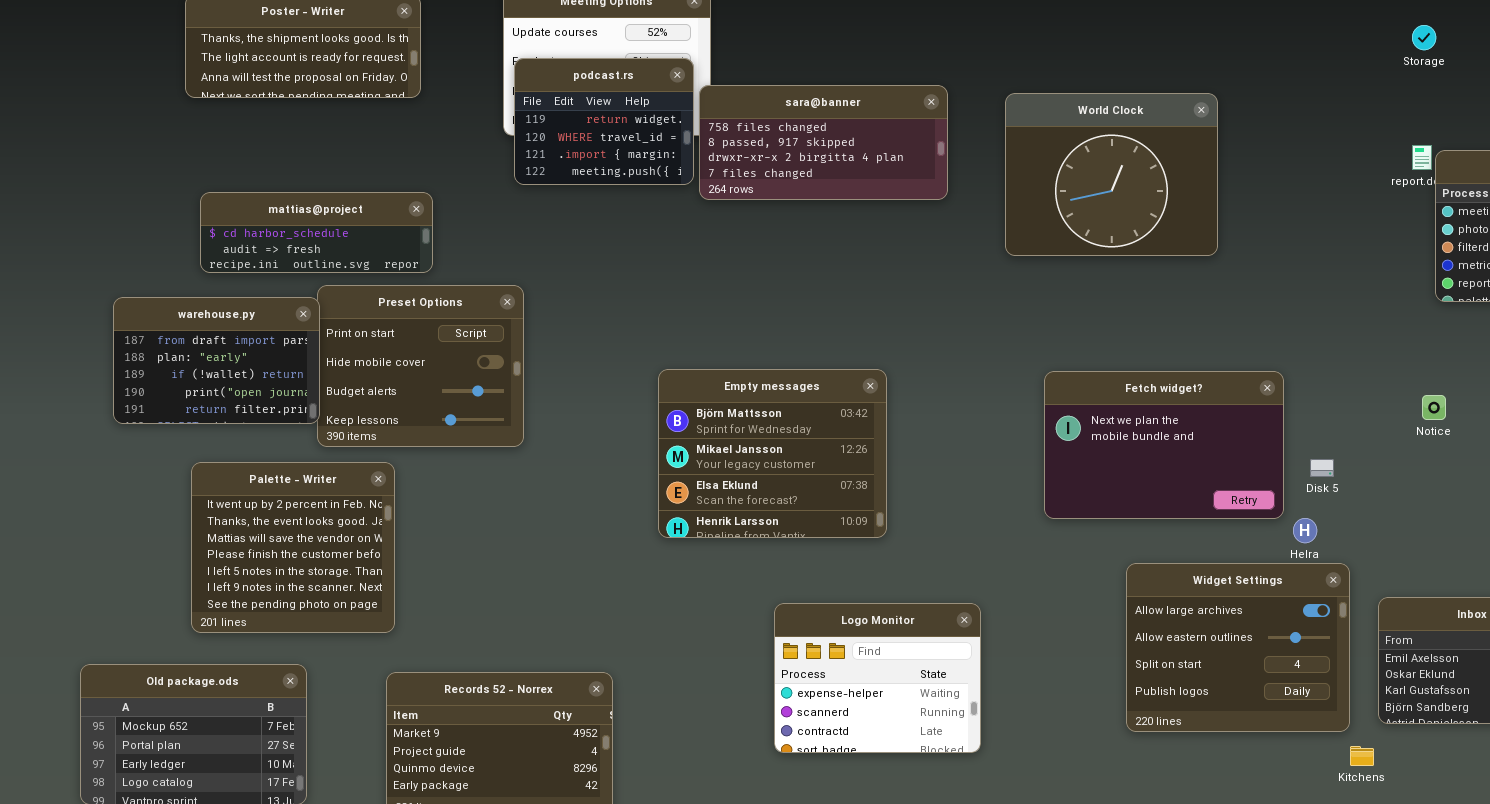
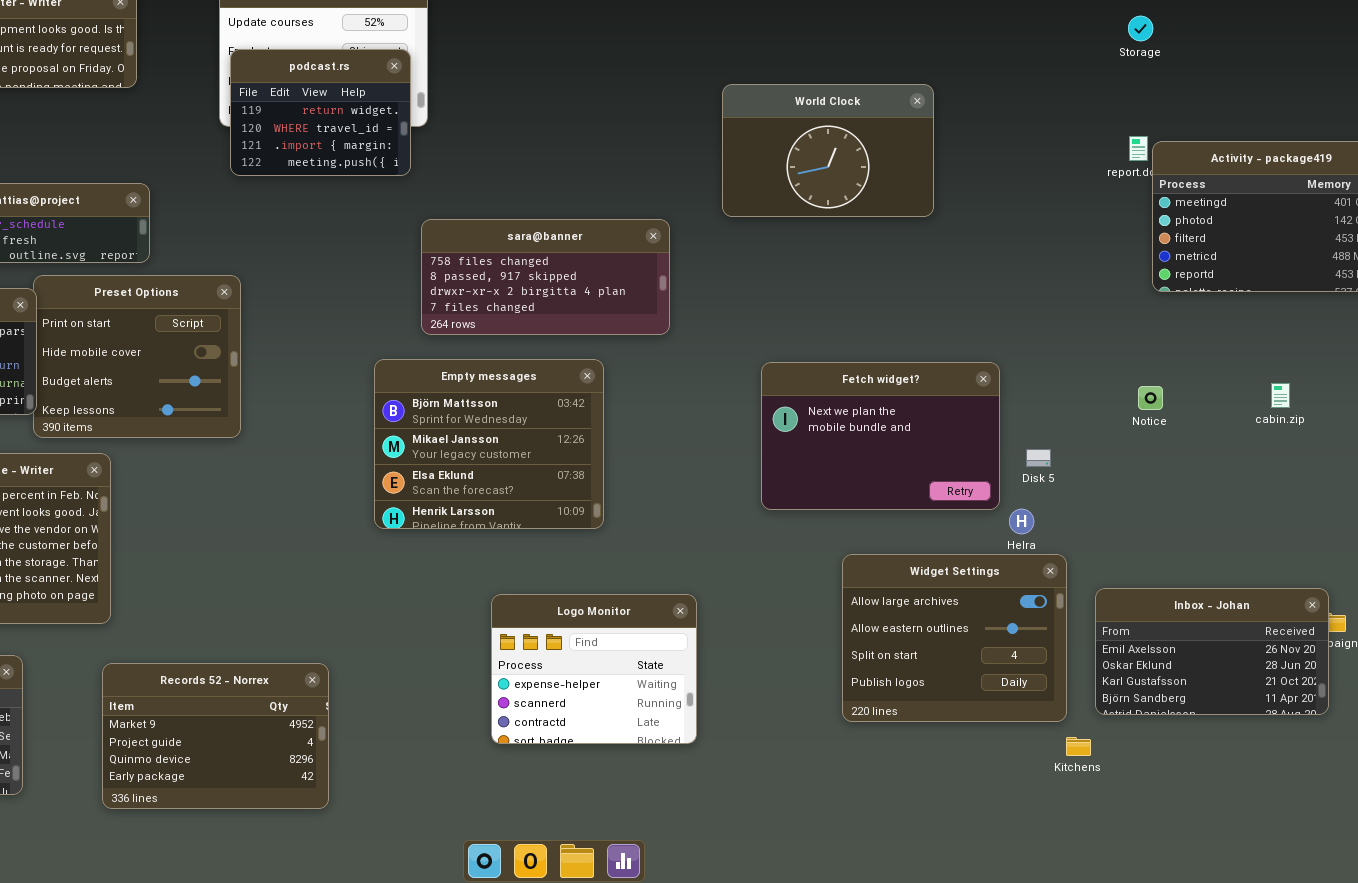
sara@banner: [699,85,948,200] -> [421,219,670,335], moved
World Clock: [1005,93,1218,256] -> [722,84,934,217], resized

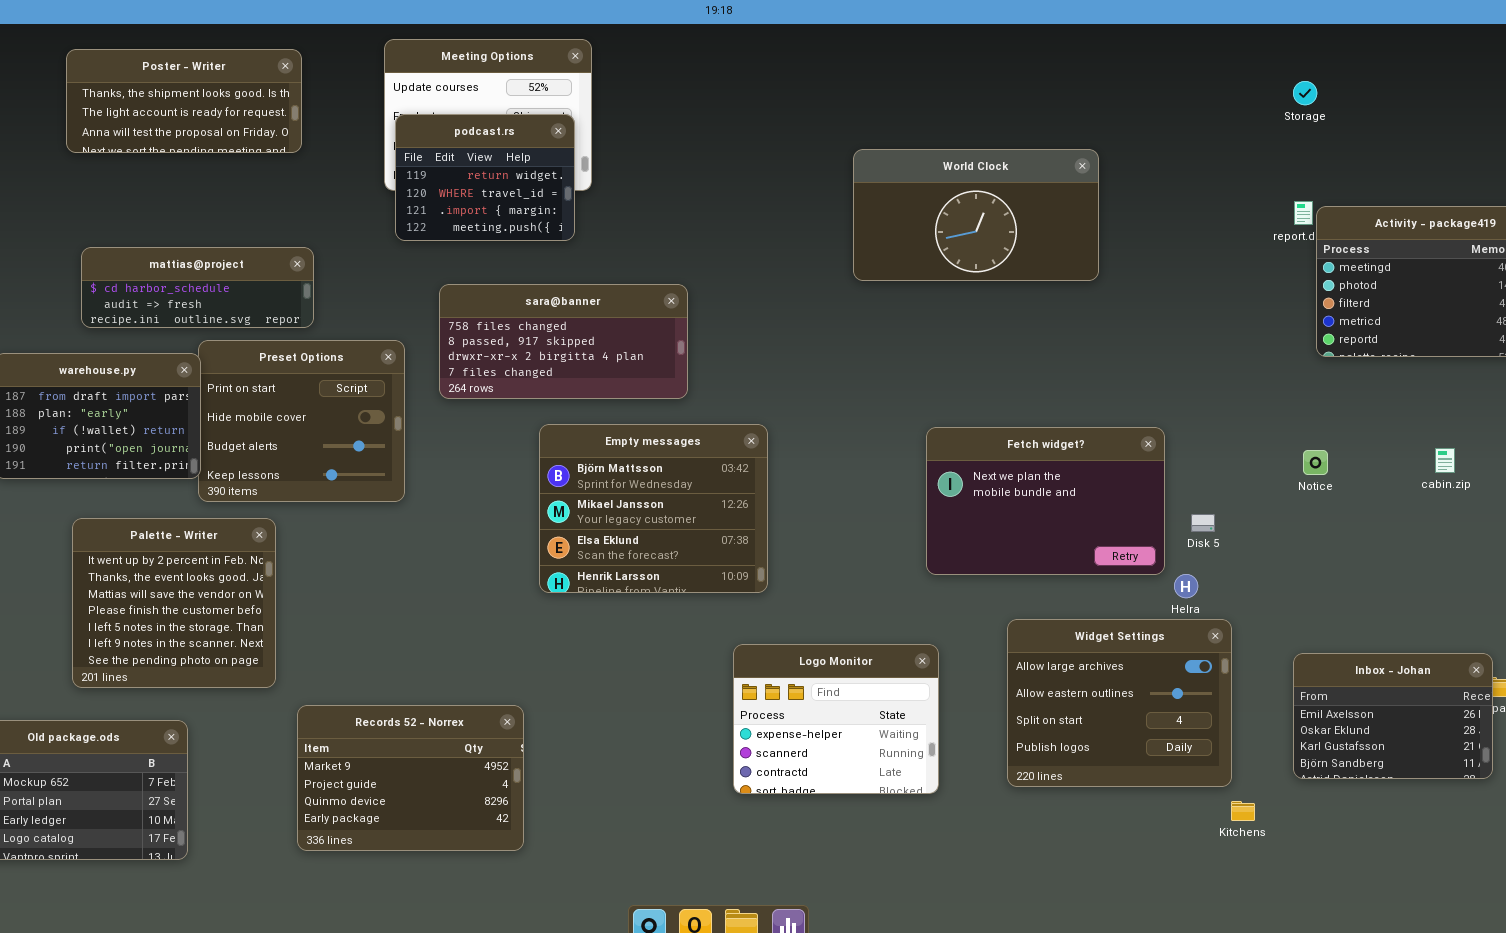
World Clock: [722,84,934,217] -> [853,149,1099,281], resized
sara@banner: [421,219,670,335] -> [439,284,688,399], moved
Inbox - Johan: [1095,588,1329,715] -> [1293,653,1493,779], resized
Logo Monitor: [491,594,697,744] -> [733,644,939,794], moved
Records 52 - Norrex: [102,663,329,809] -> [297,705,524,851], moved

